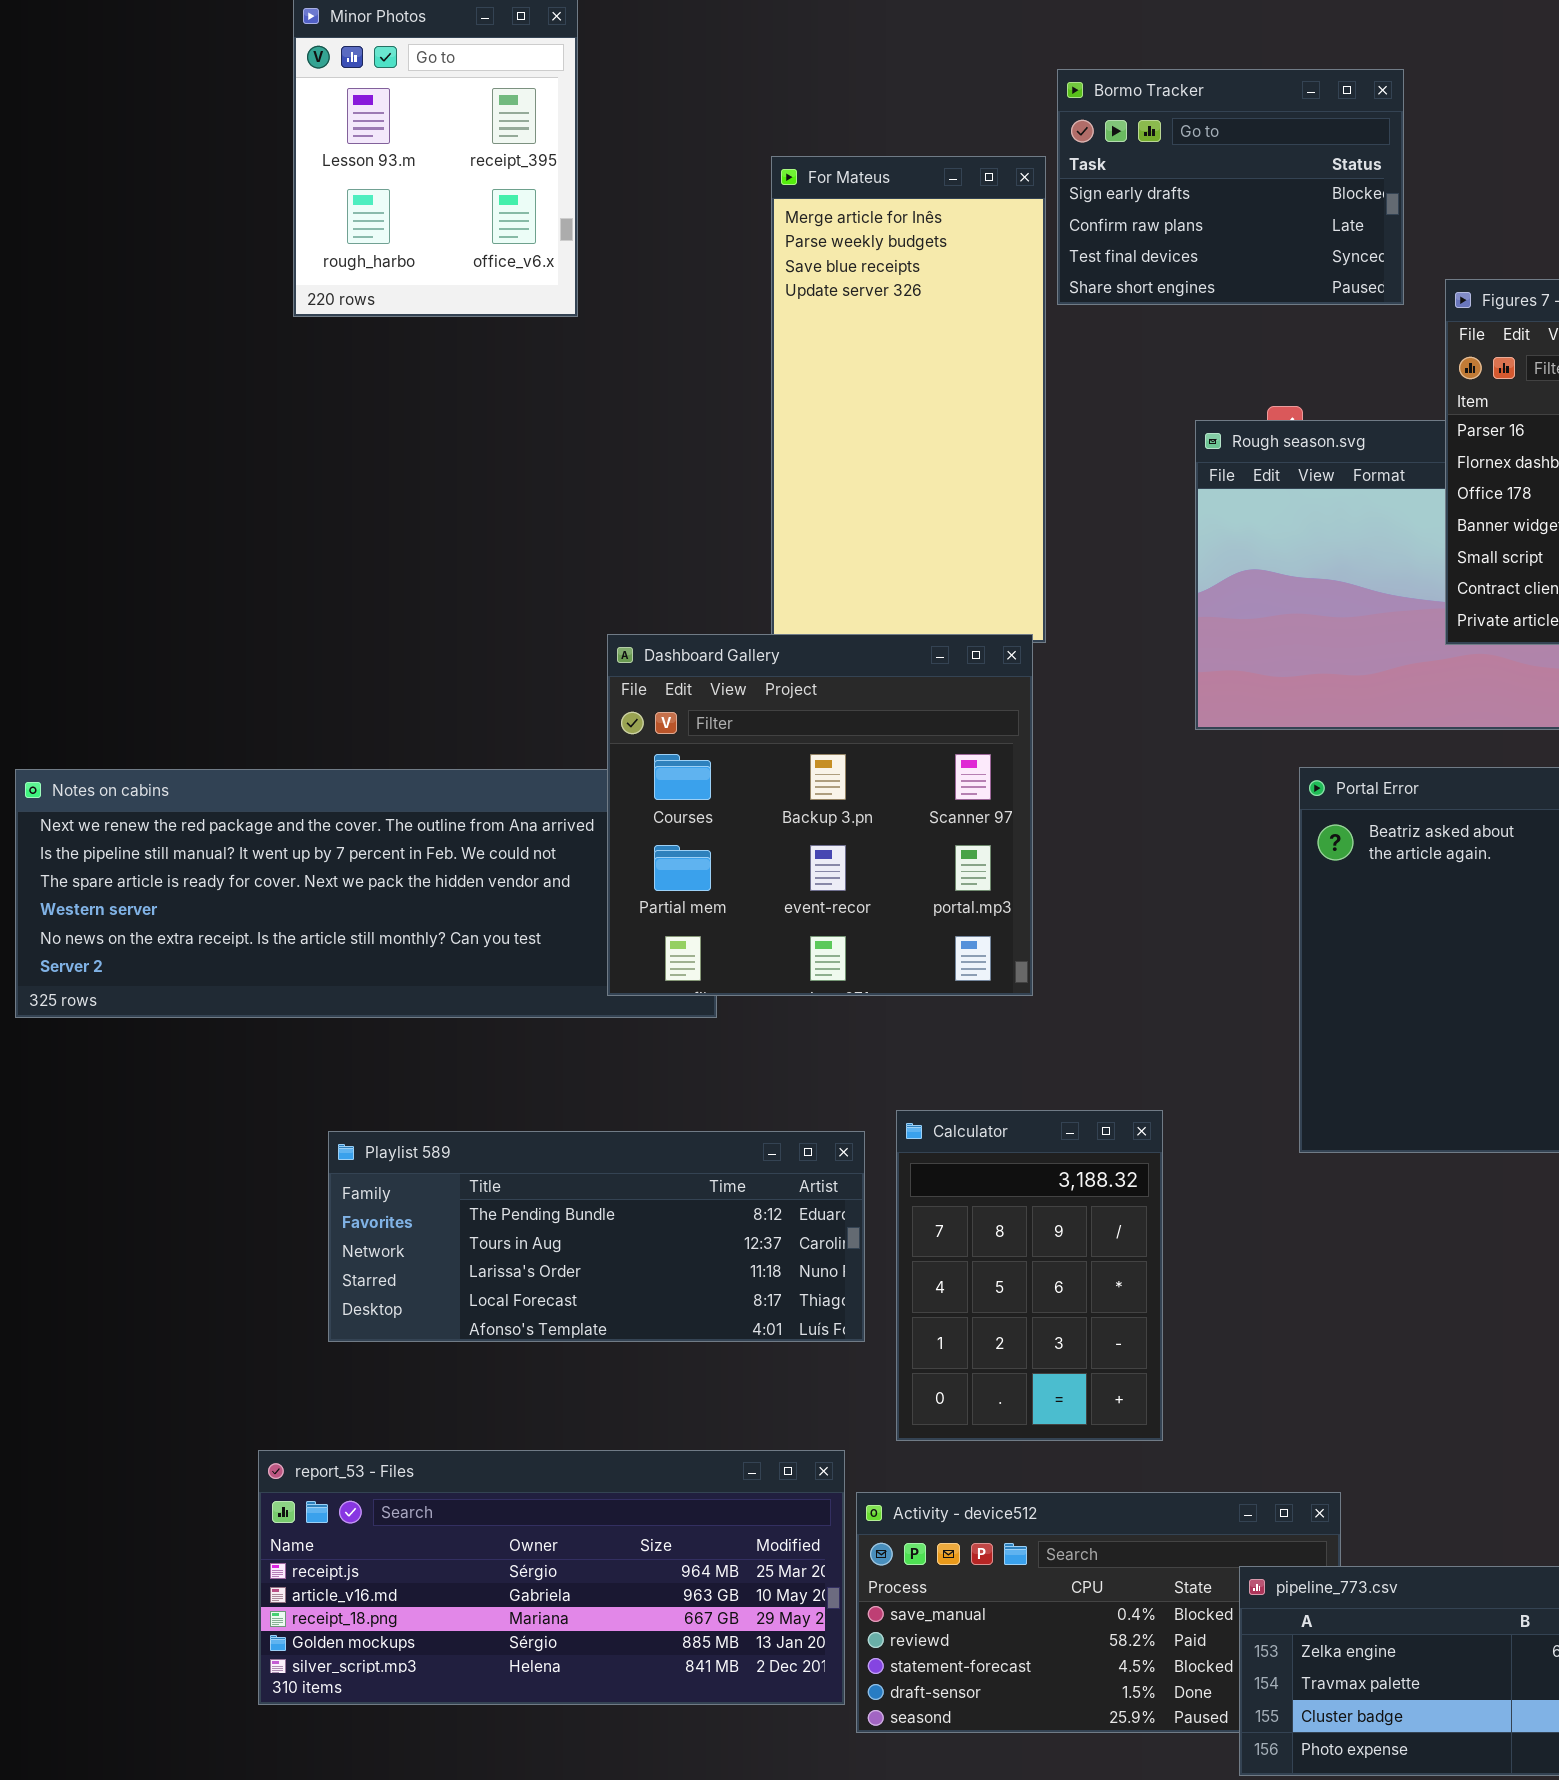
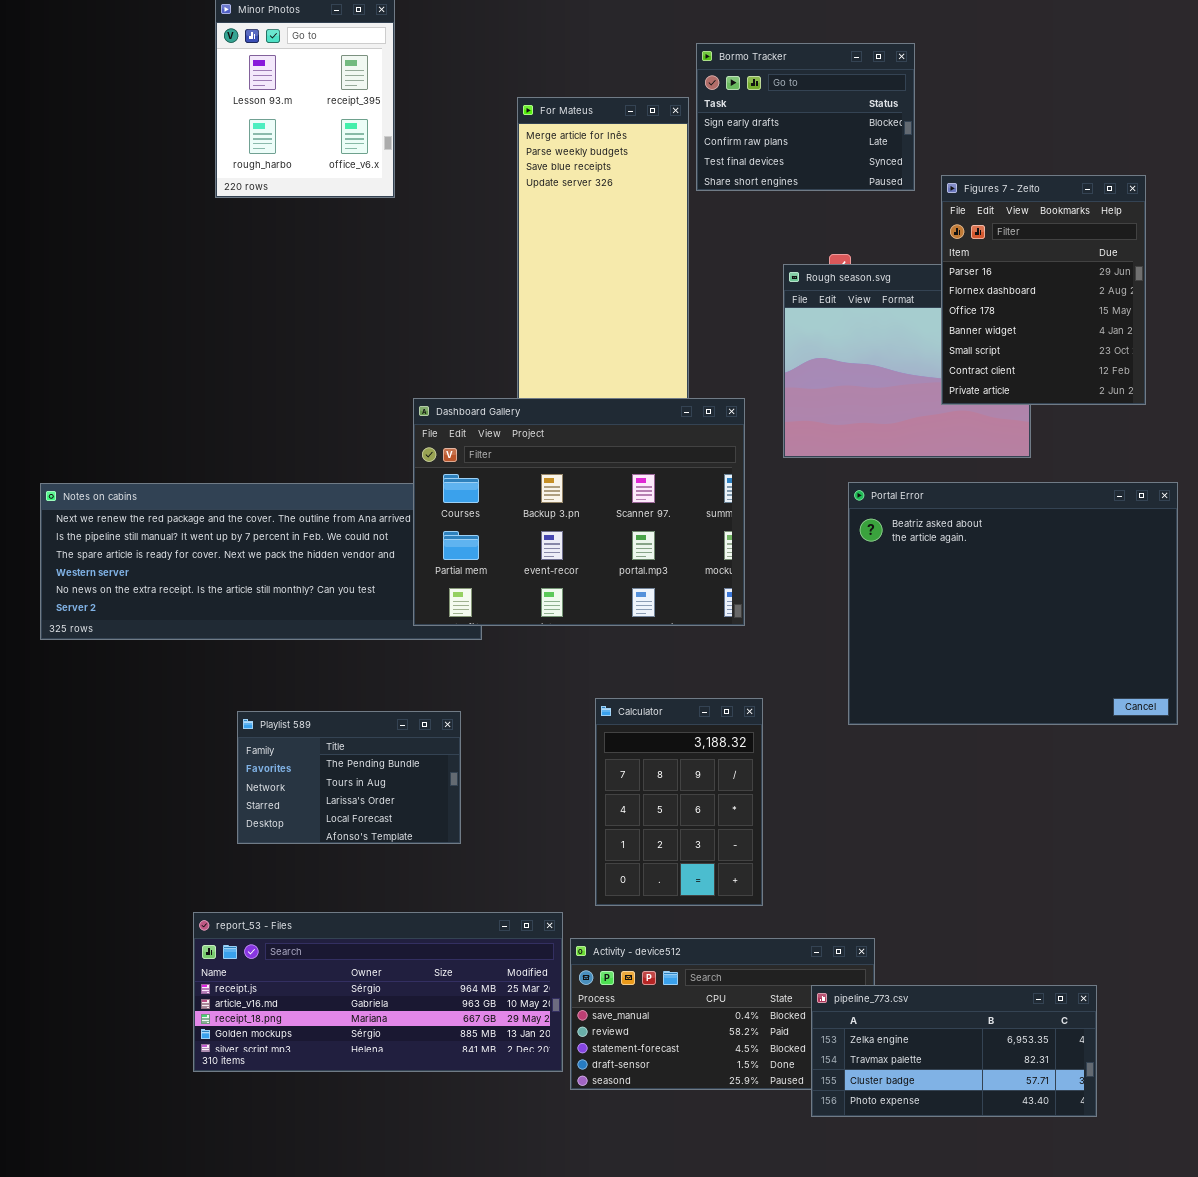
Dashboard Gallery: [607,634,1033,996] -> [413,398,745,626], resized
Playlist 589: [328,1131,865,1342] -> [237,711,461,844], resized

